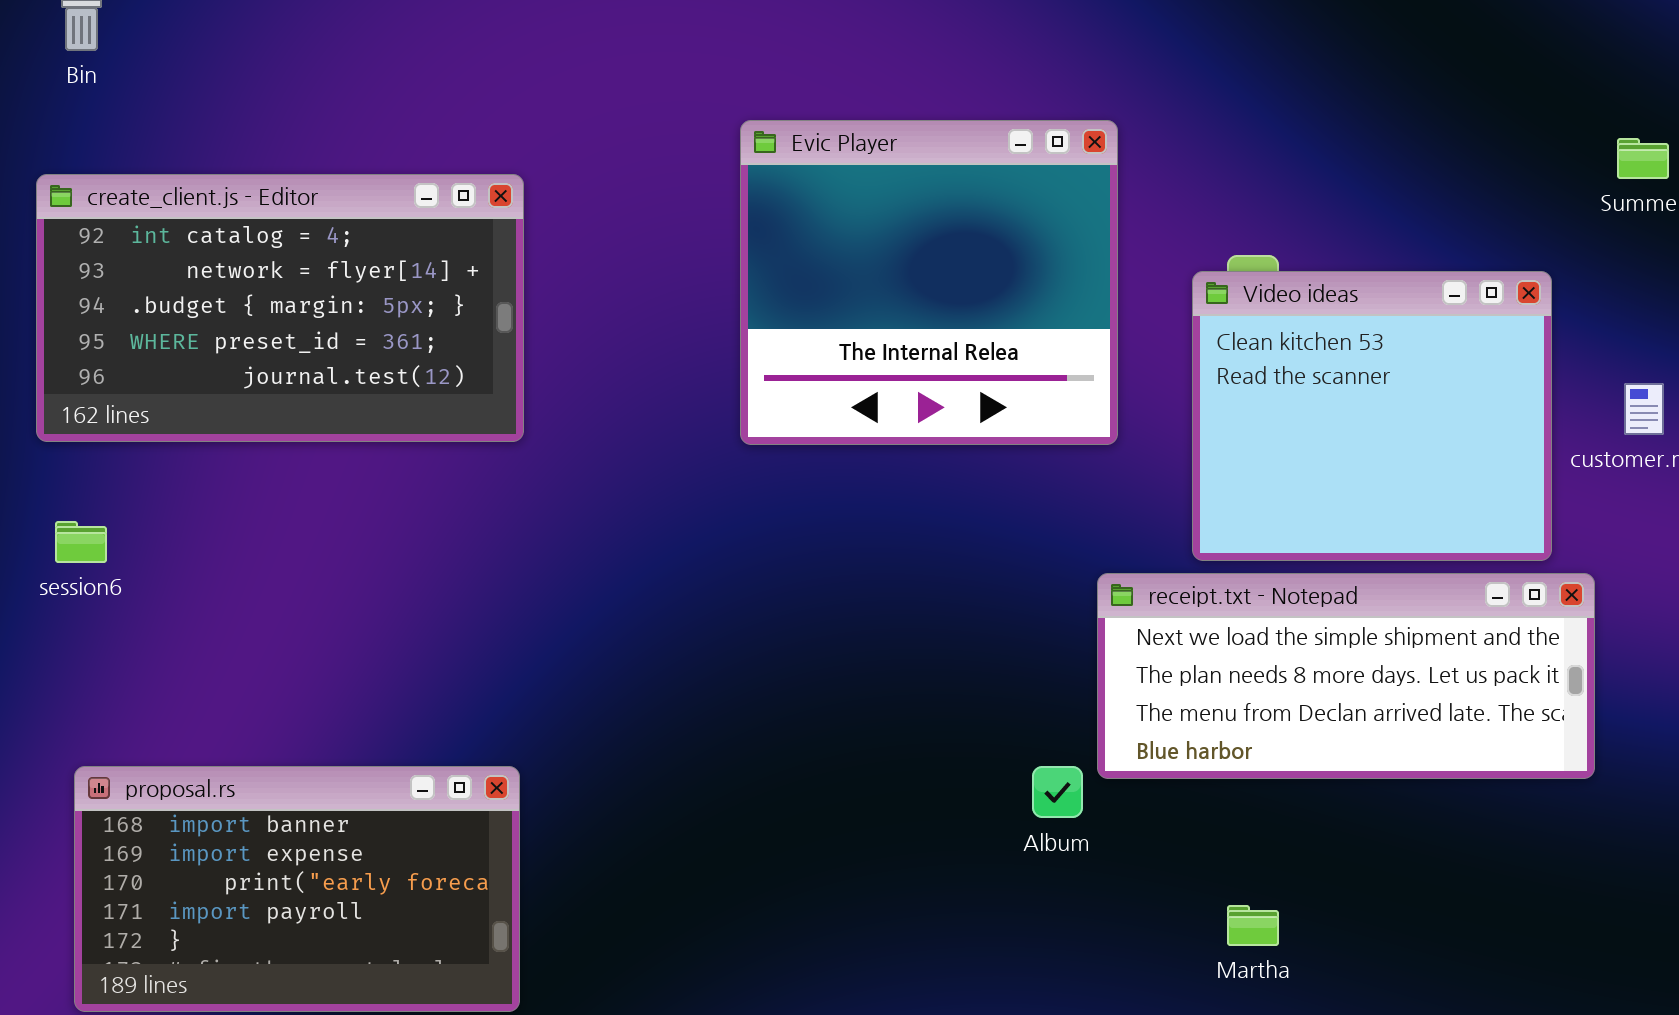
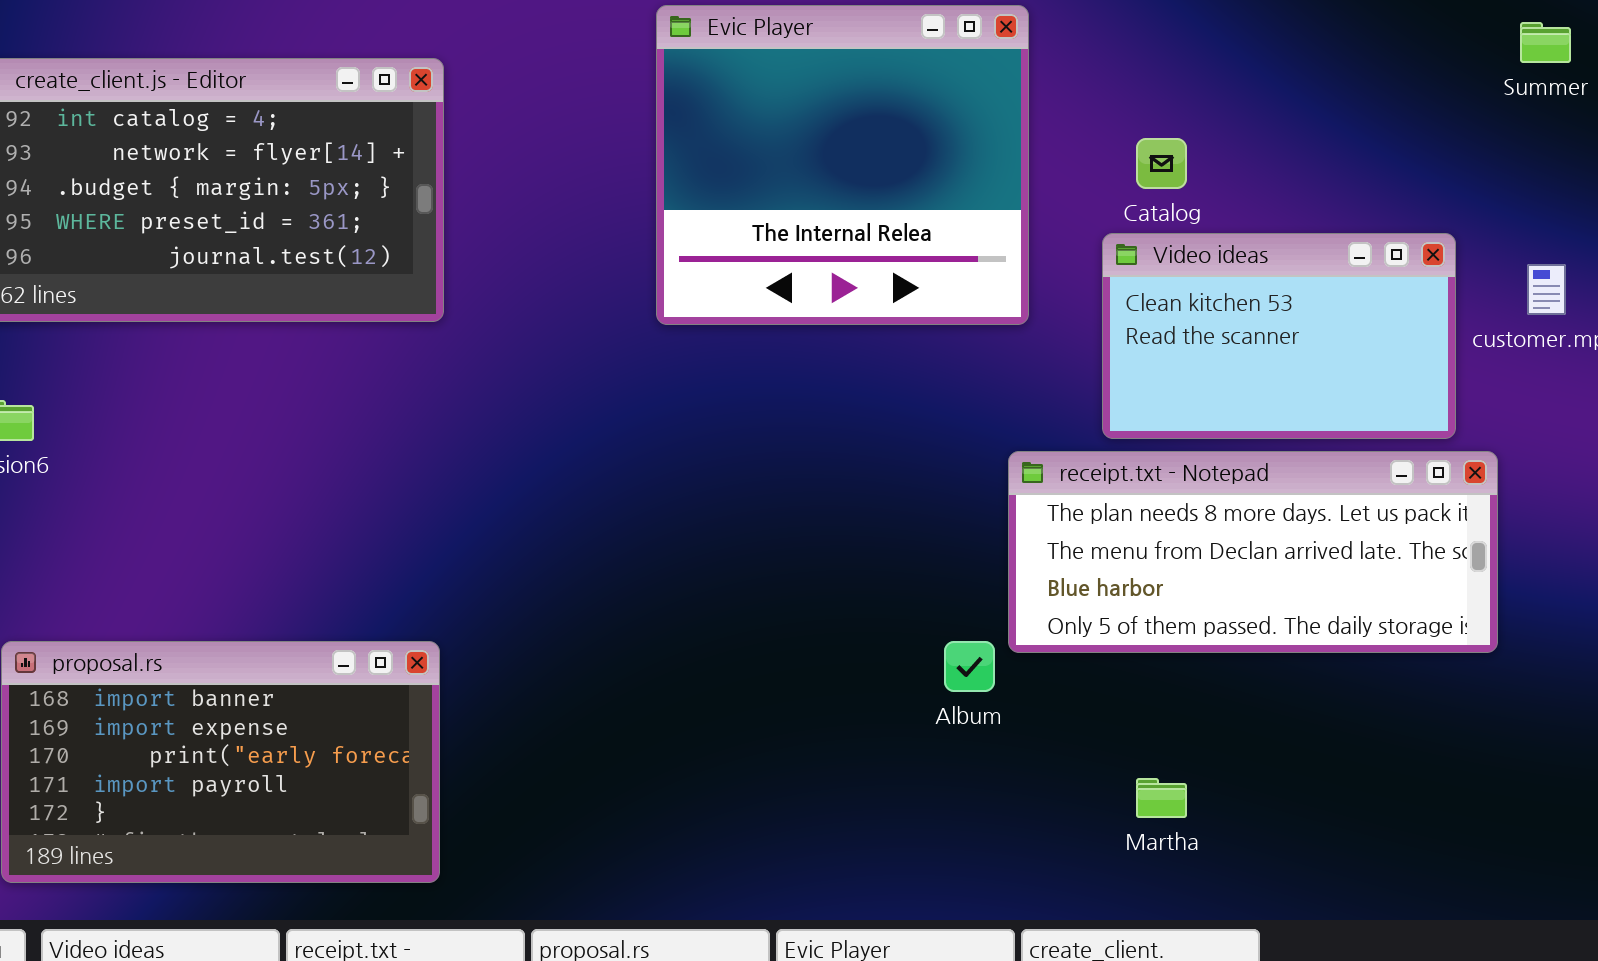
Video ideas: [1192,271,1552,561] -> [1102,233,1456,439], resized
receipt.txt - Notepad: [1097,573,1595,779] -> [1008,451,1498,653], scrolled down 1 row

